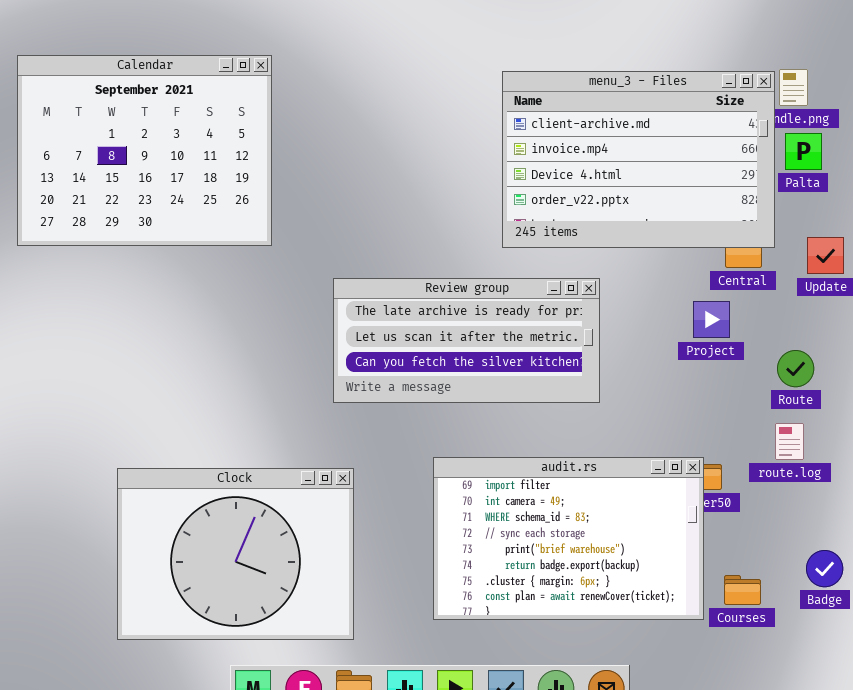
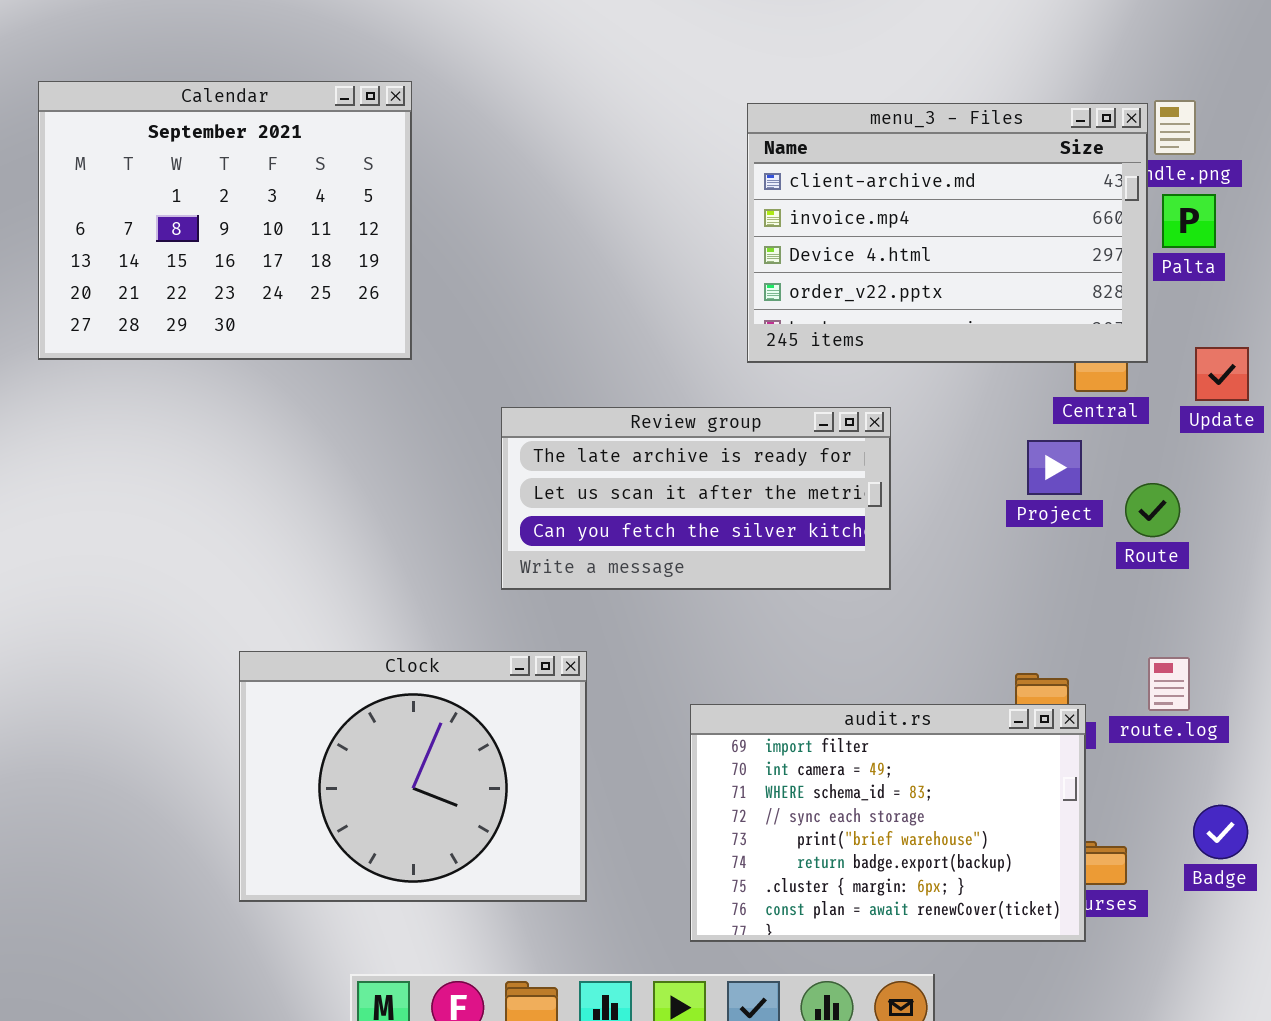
Route: [777,350,814,387] -> [1125,483,1180,537], moved
route.log: [775,423,804,460] -> [1148,657,1190,711], moved
audit.rs: [433,457,704,620] -> [690,704,1086,942], moved
Clock: [117,468,354,640] -> [239,651,587,902], moved

